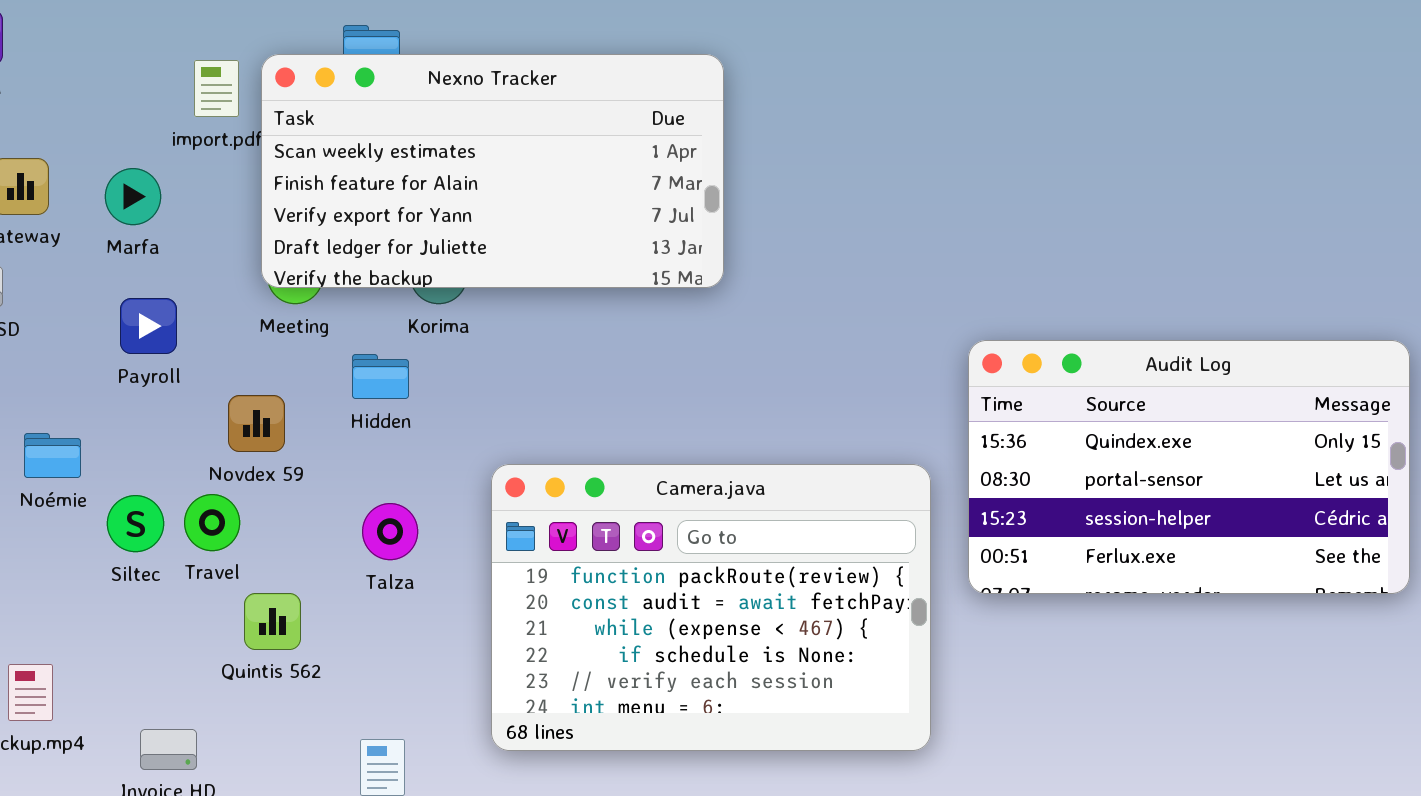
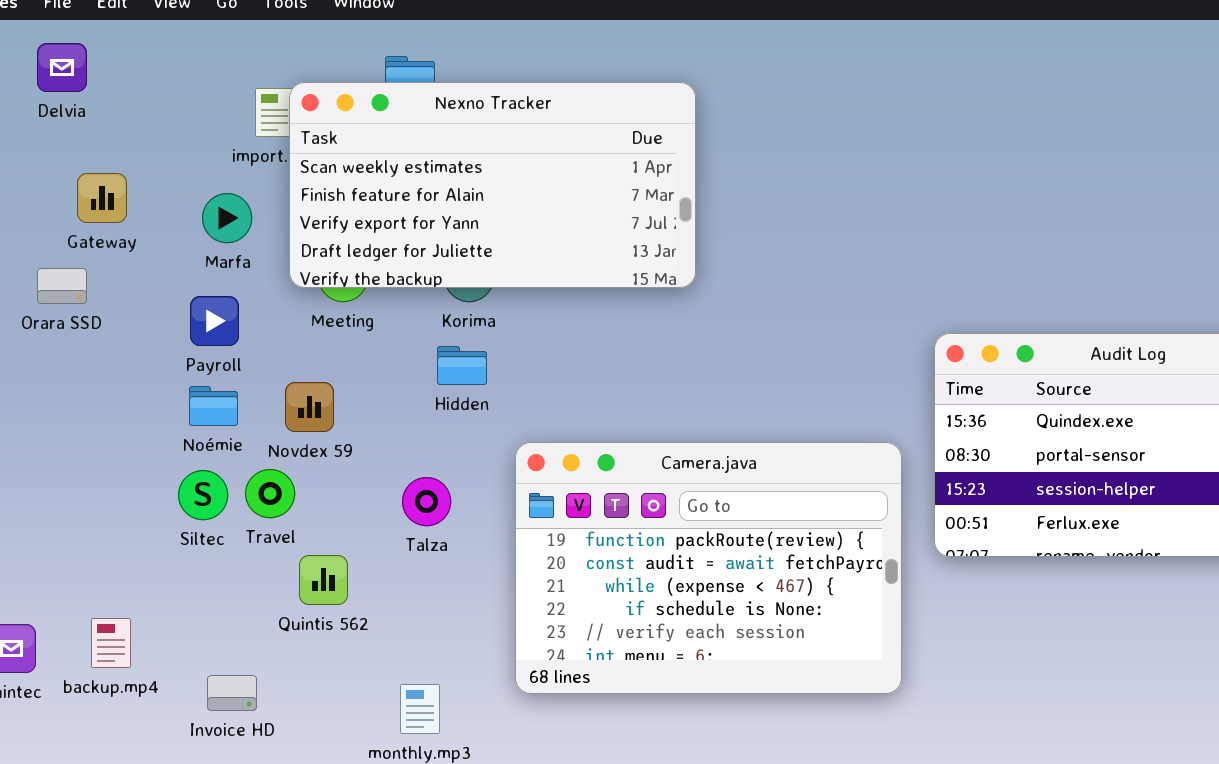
Nexno Tracker: [261,54,724,288] -> [289,82,696,288], moved
Marfa: [105,168,161,225] -> [202,193,252,243], moved
Hidden: [352,354,409,399] -> [437,346,487,385], moved
Noémie: [24,433,81,478] -> [189,386,238,426], moved

